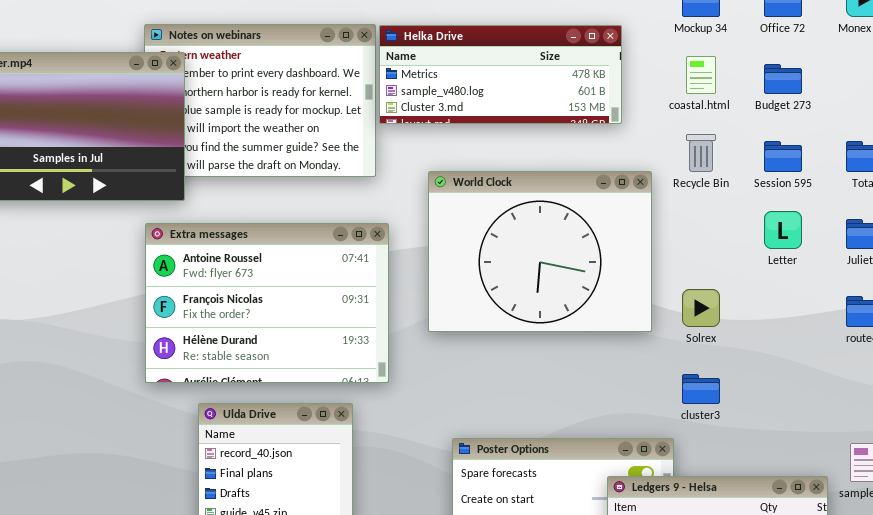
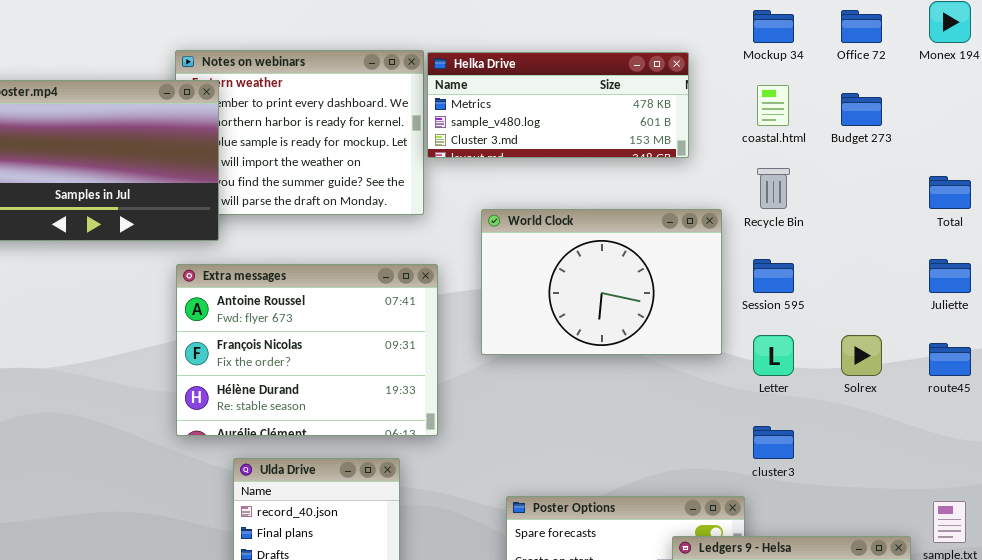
Session 595: [764,141,802,172] -> [753,259,794,293], moved
World Clock: [428,171,652,332] -> [481,209,722,355], resized
Letter: [764,211,802,249] -> [753,335,794,376], moved
Solrex: [682,289,720,327] -> [841,335,882,376], moved

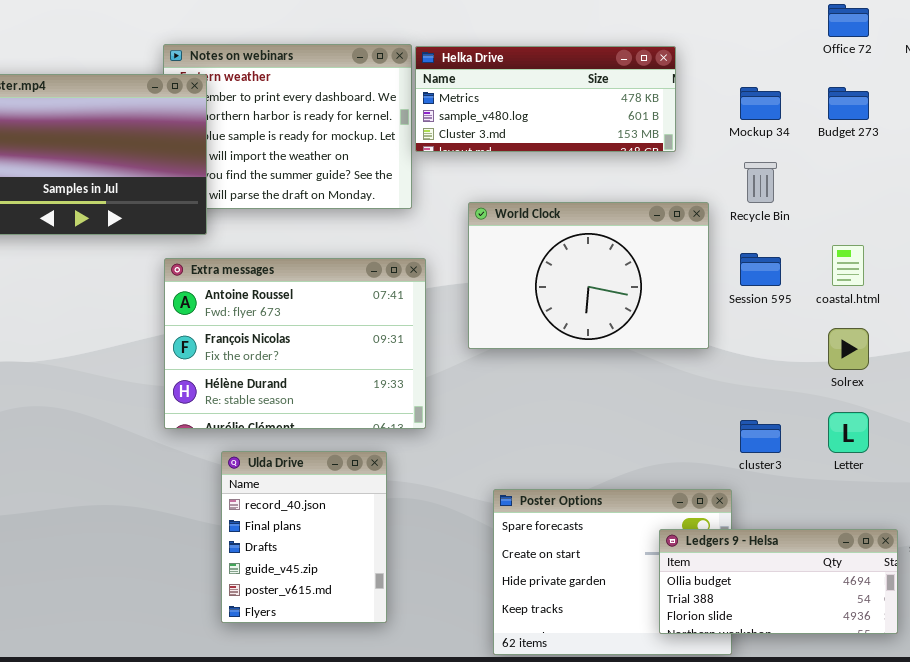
Mockup 34: [753,10,794,43] -> [740,87,781,120], moved
coastal.html: [757,85,789,126] -> [832,245,864,286], moved
Letter: [753,335,794,376] -> [828,412,869,453], moved

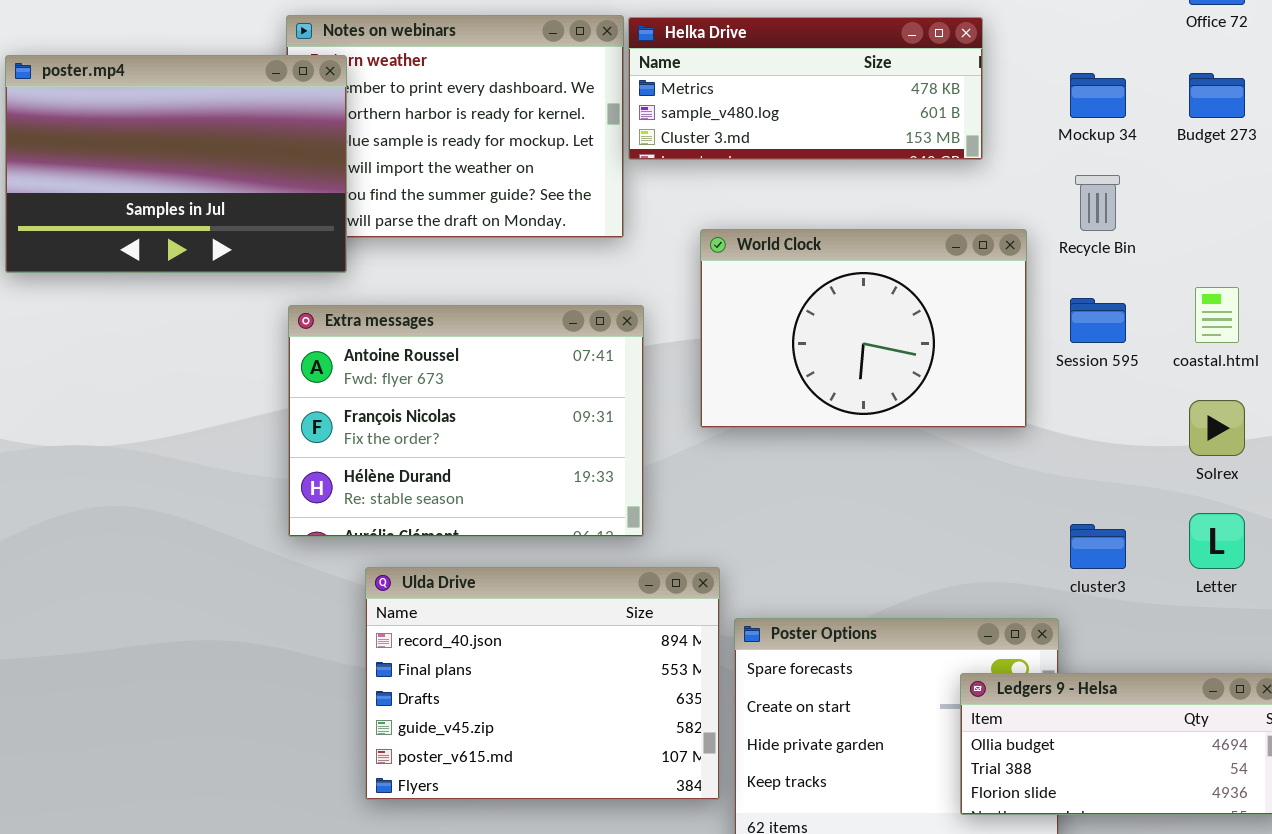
Ulda Drive: [221,451,387,623] -> [365,567,720,800], resized

